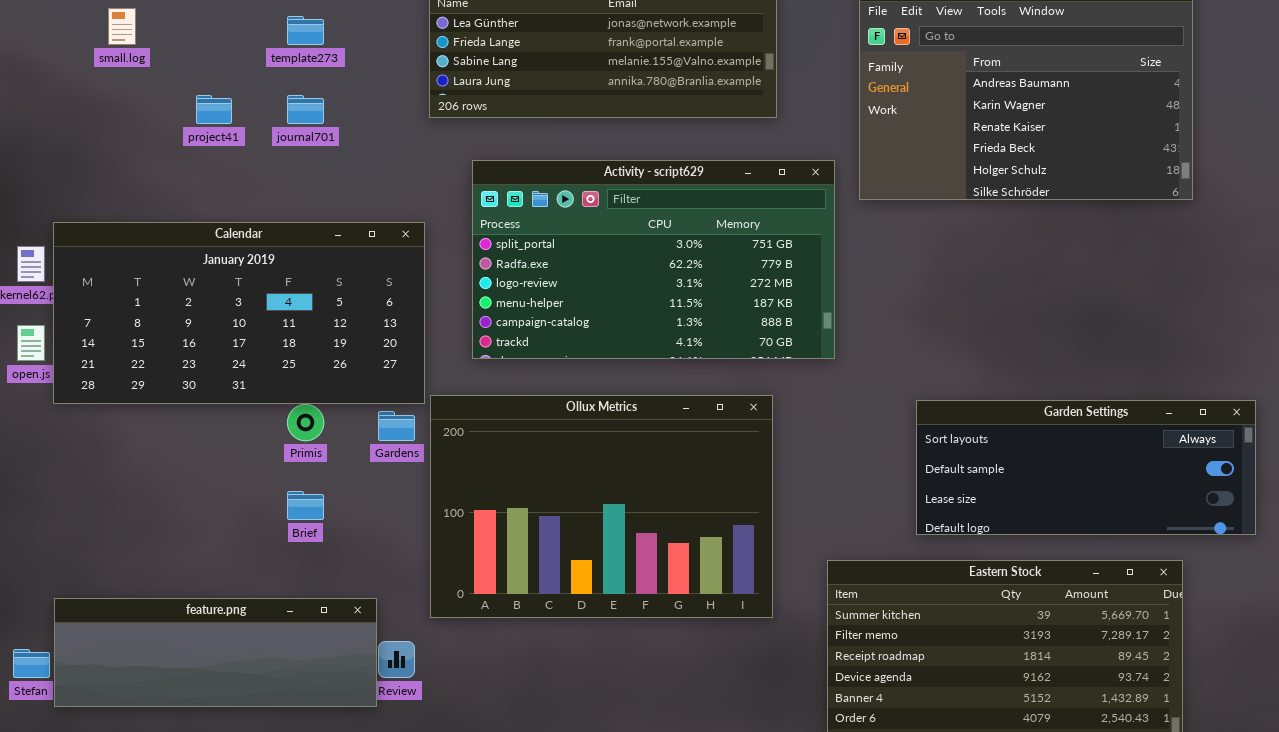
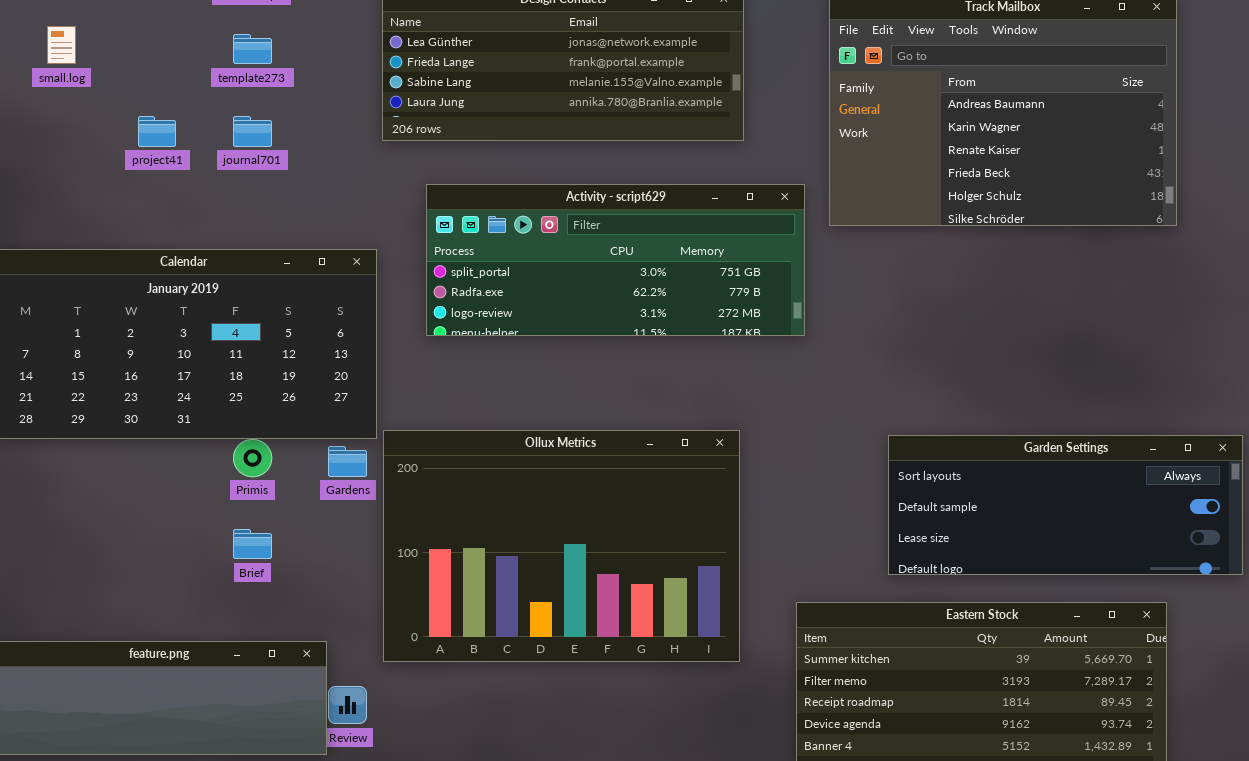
Activity - script629: [472,160,835,359] -> [426,184,805,336], resized

